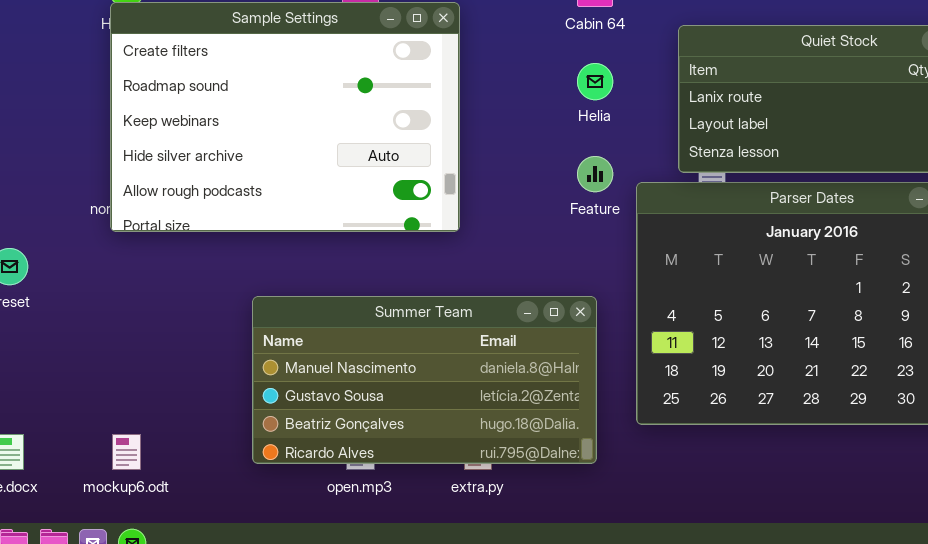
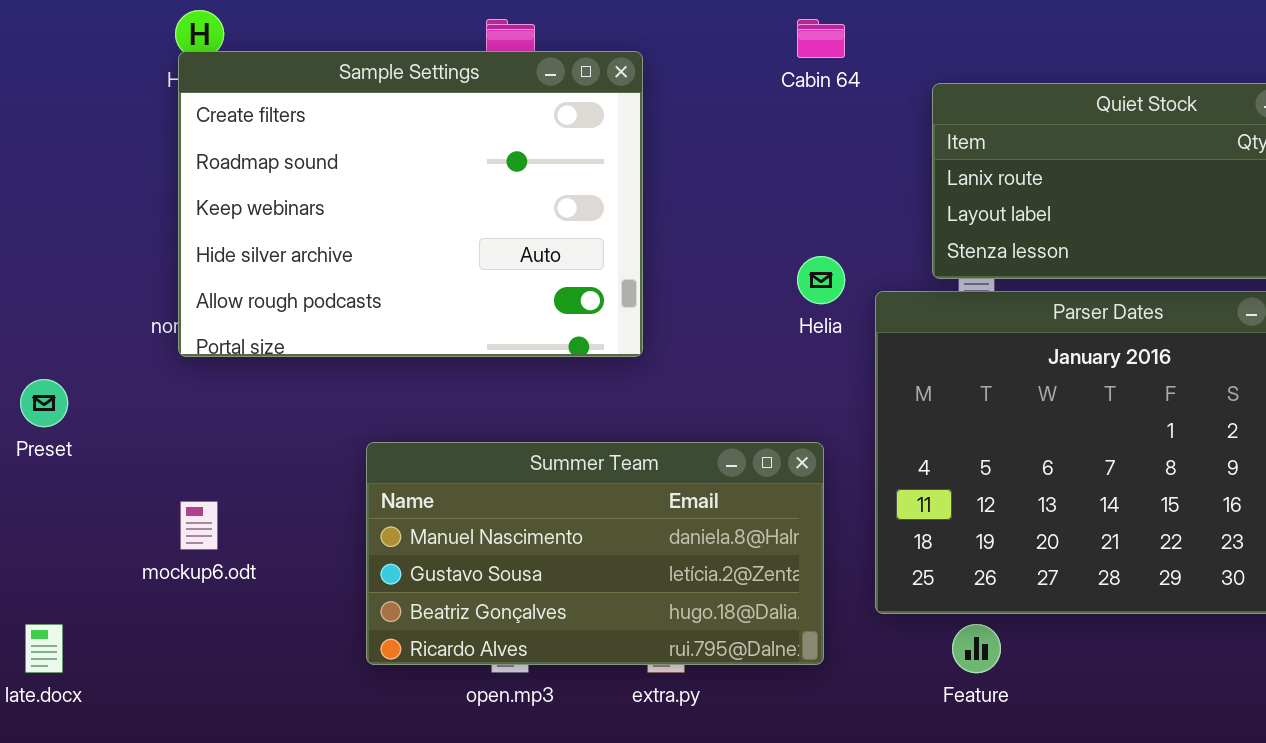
Helia: [577,63,613,100] -> [797,256,845,304], moved
Feature: [577,156,613,192] -> [952,624,1001,673], moved
mockup6.odt: [112,434,141,470] -> [180,501,218,550], moved

